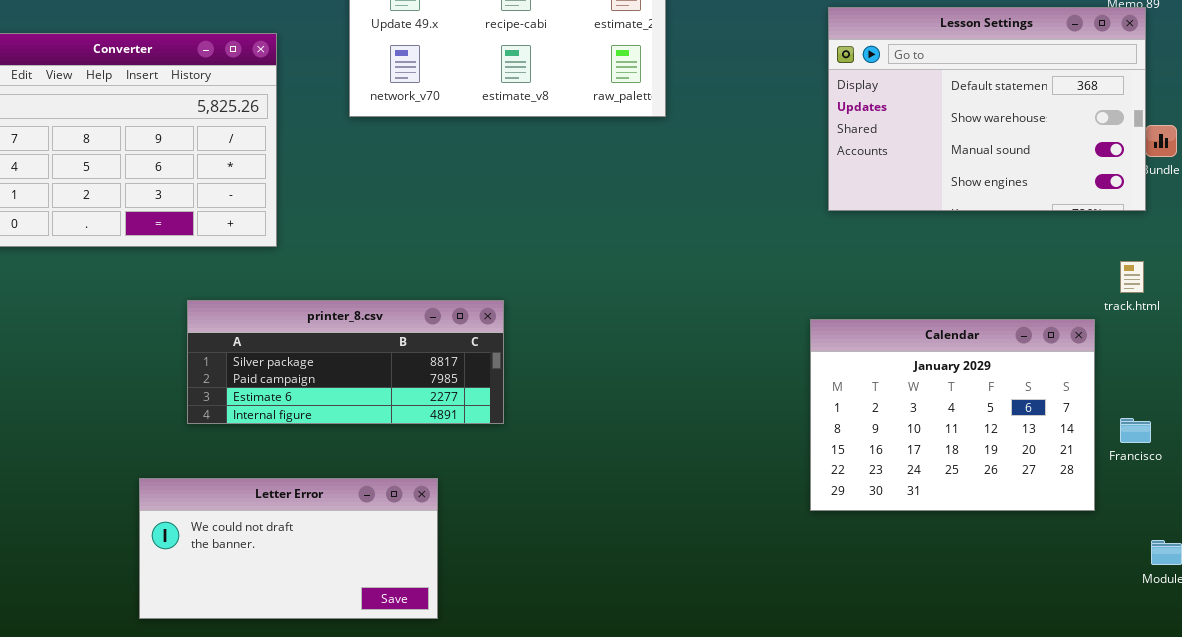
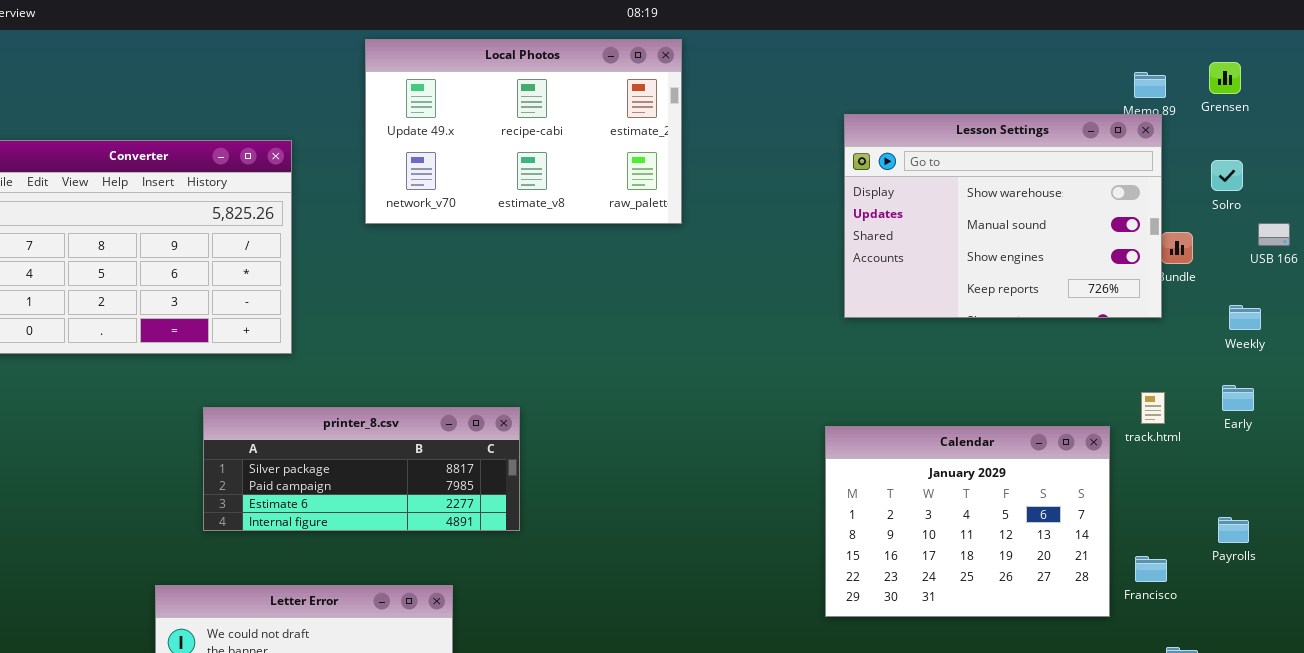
Lesson Settings: [828,7,1146,211] -> [844,114,1162,318], scrolled down 1 row
track.html: [1120,261,1144,293] -> [1141,392,1165,424], moved
Francisco: [1120,418,1151,443] -> [1135,556,1167,582], moved

